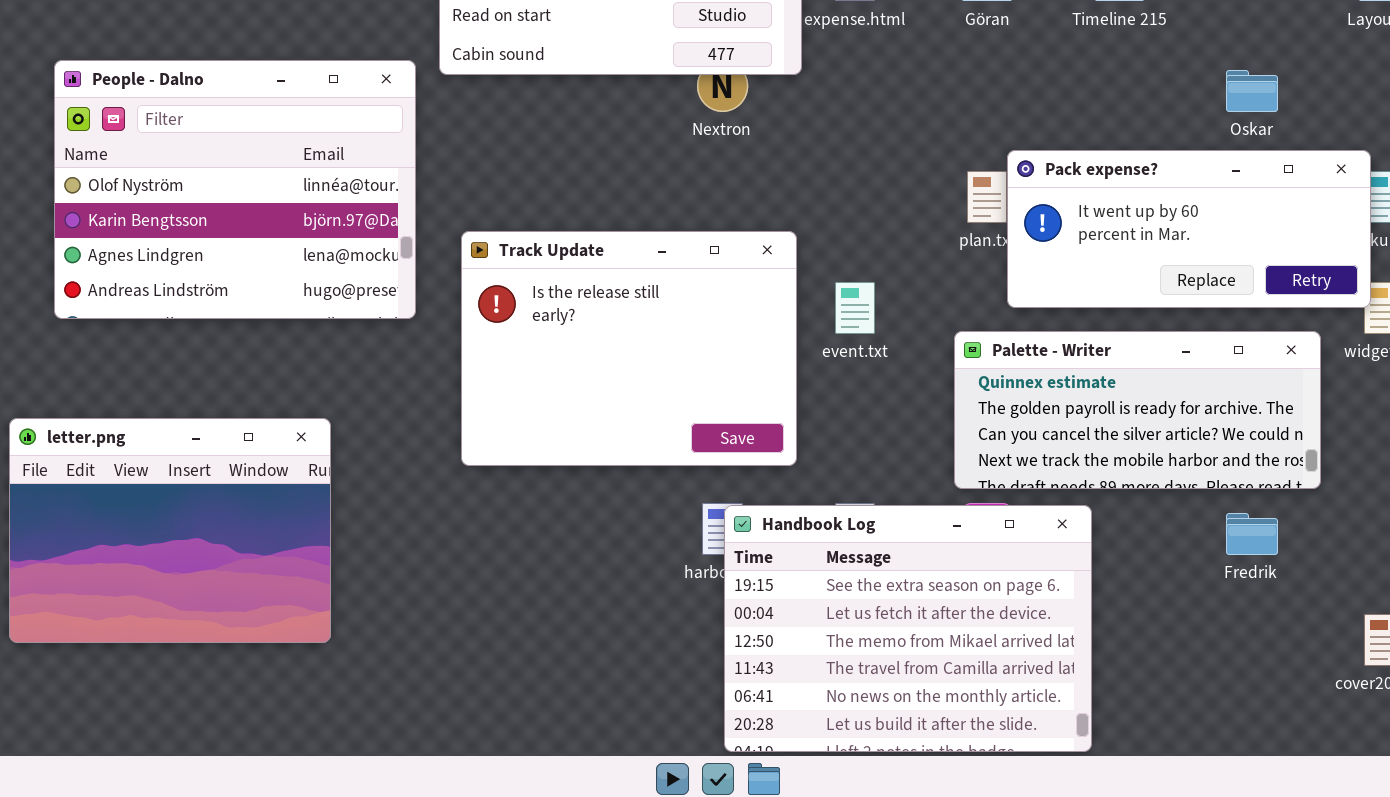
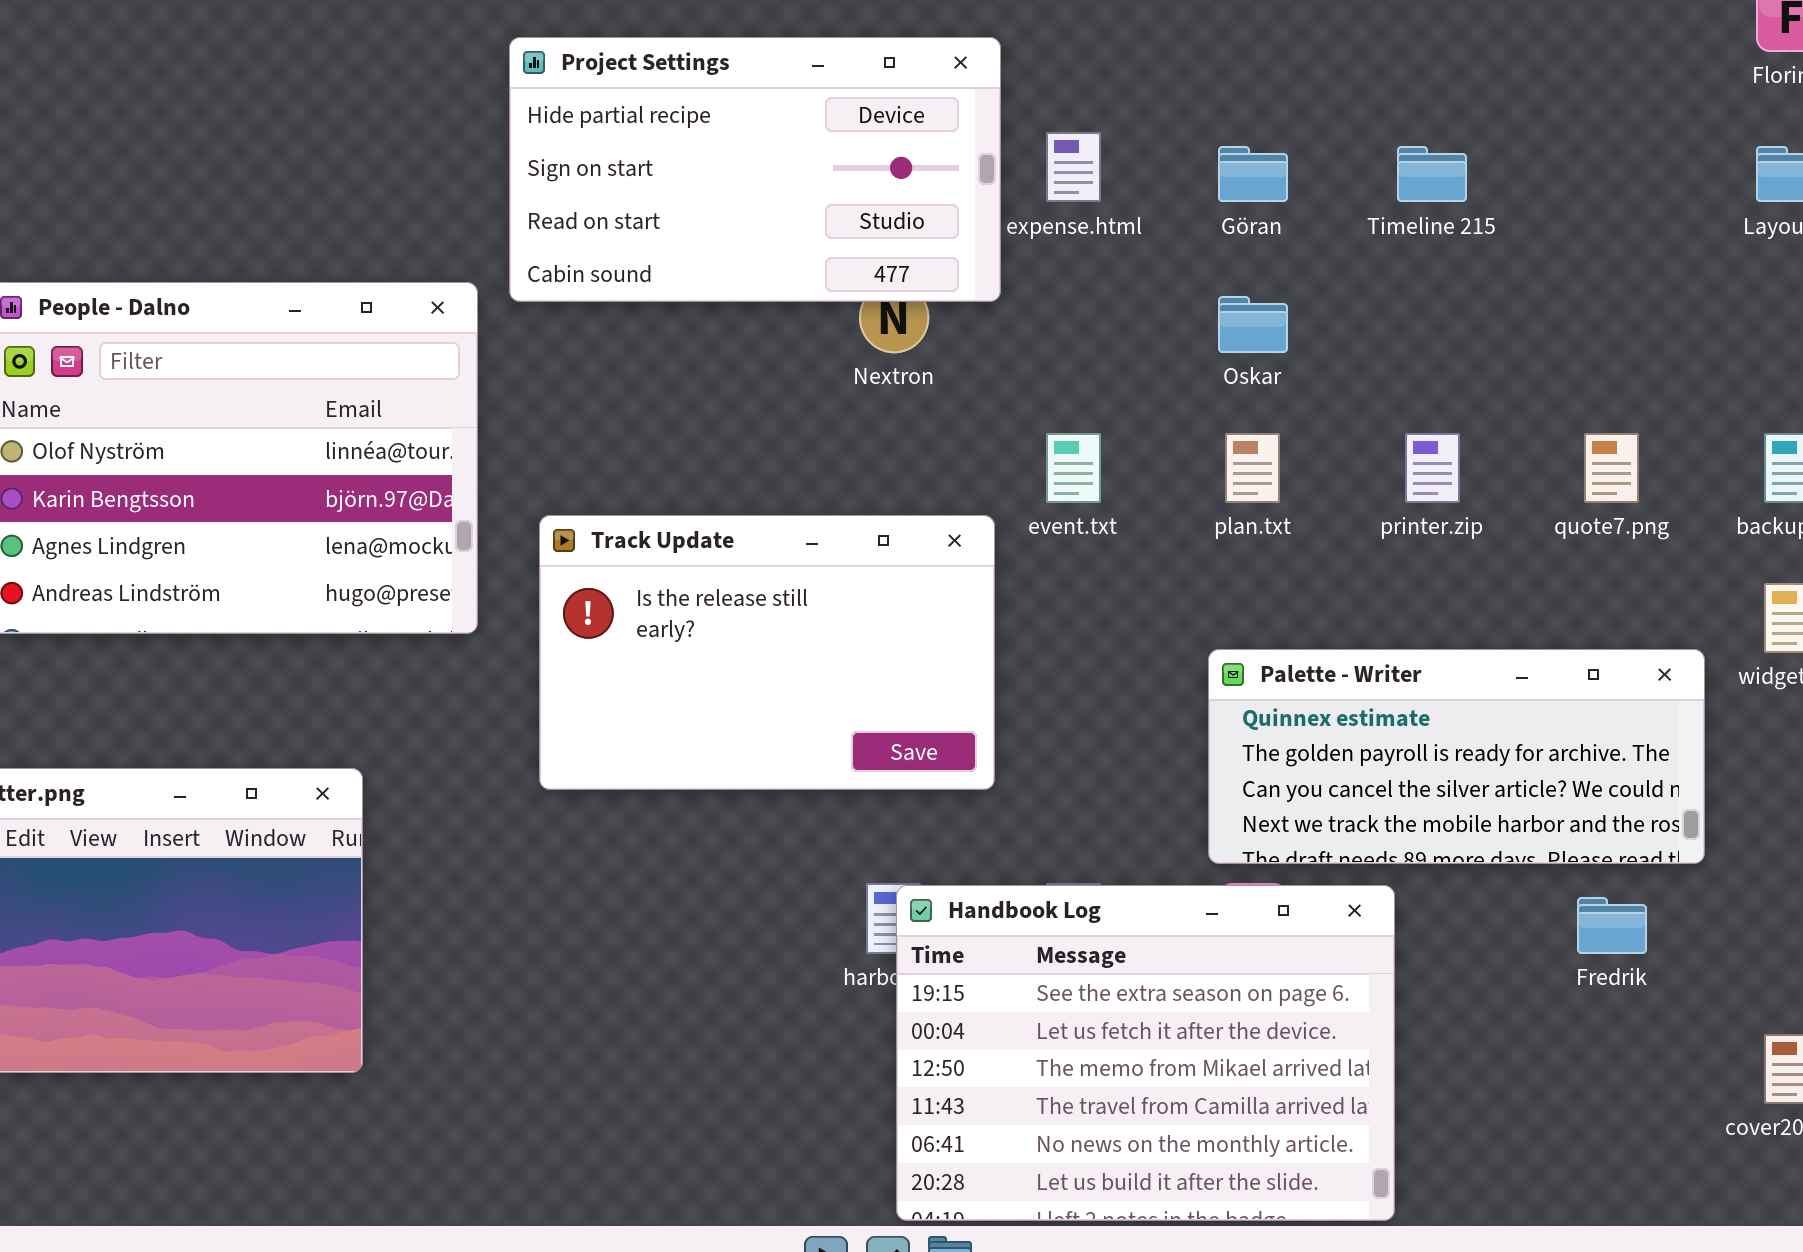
Oskar: [1226,70,1278,112] -> [1218,296,1288,353], moved
Pack expense?: [1007,150,1371,308] -> none, closed
Track Update: [461,231,797,466] -> [539,515,995,790], resized
event.txt: [835,282,875,334] -> [1046,433,1101,503], moved

